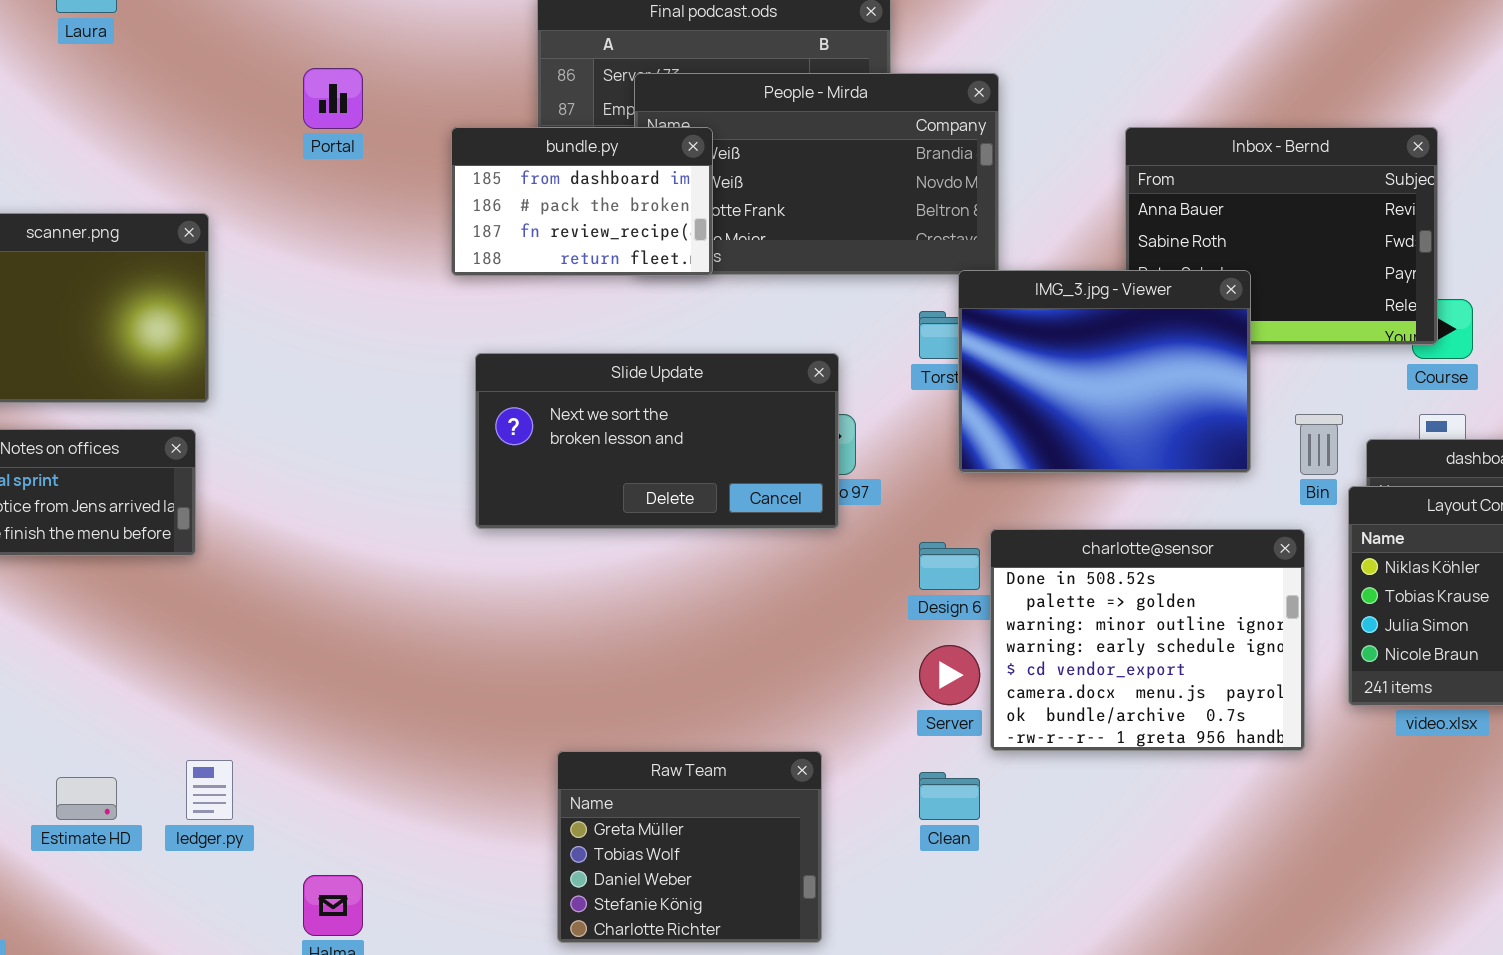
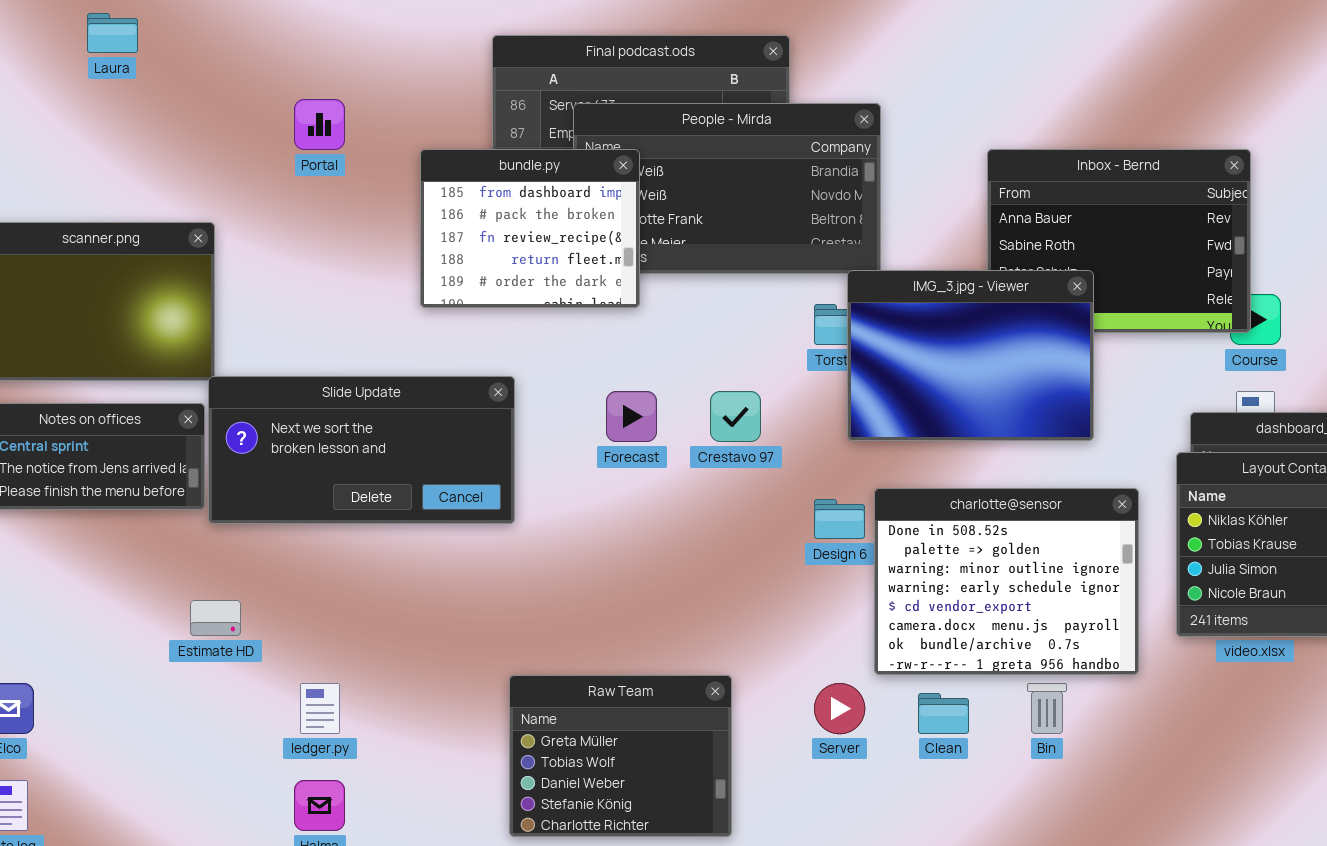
bundle.py: [451,127,713,276] -> [420,149,640,308], resized
Slide Update: [475,353,839,529] -> [208,376,515,524], moved
Bin: [1295,414,1343,475] -> [1027,683,1067,734], moved
Server: [919,645,980,705] -> [814,683,865,734], moved
ledger.py: [186,760,233,820] -> [300,683,340,734], moved
Clean: [919,772,980,820] -> [918,693,969,734], moved
Estimate HD: [56,777,117,820] -> [190,600,241,636], moved

